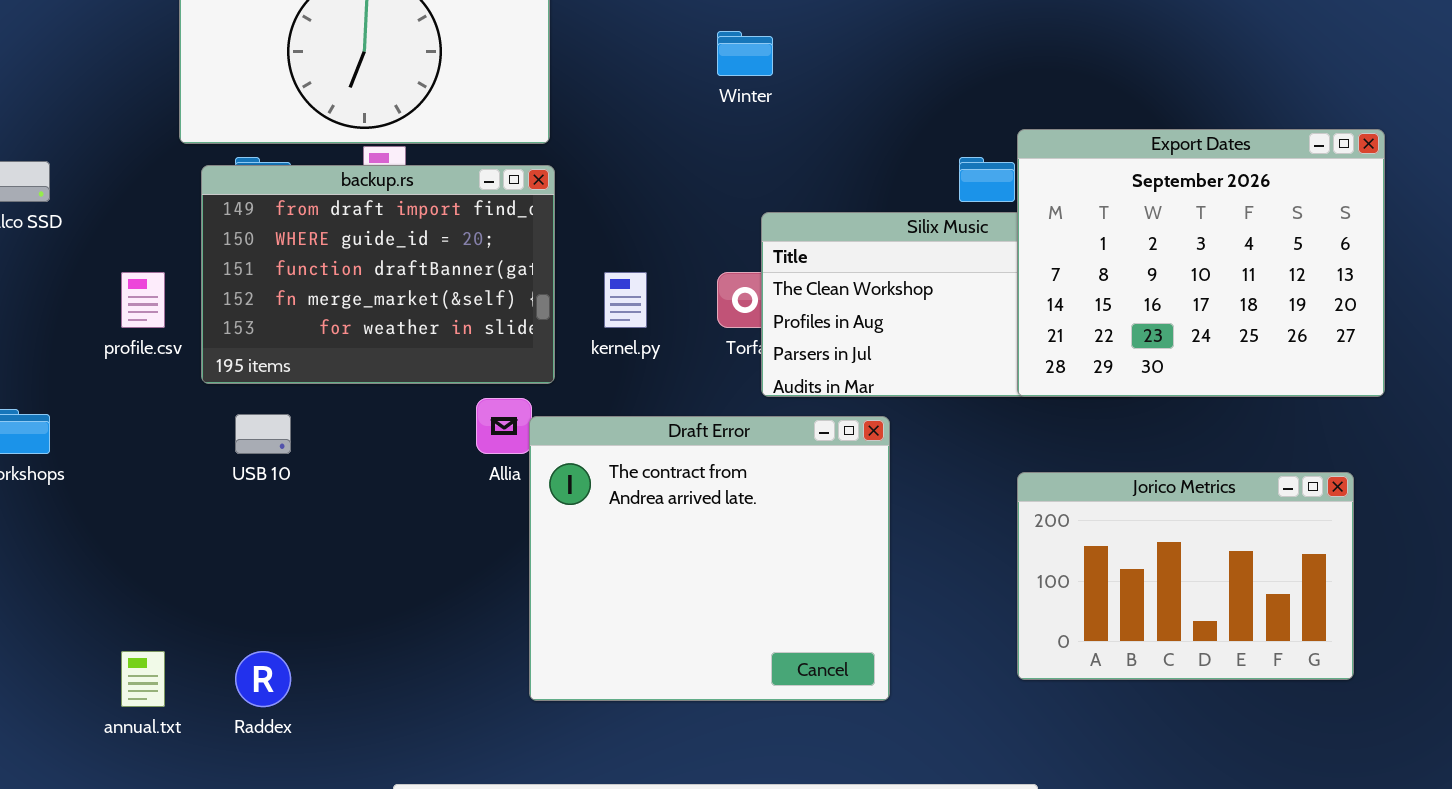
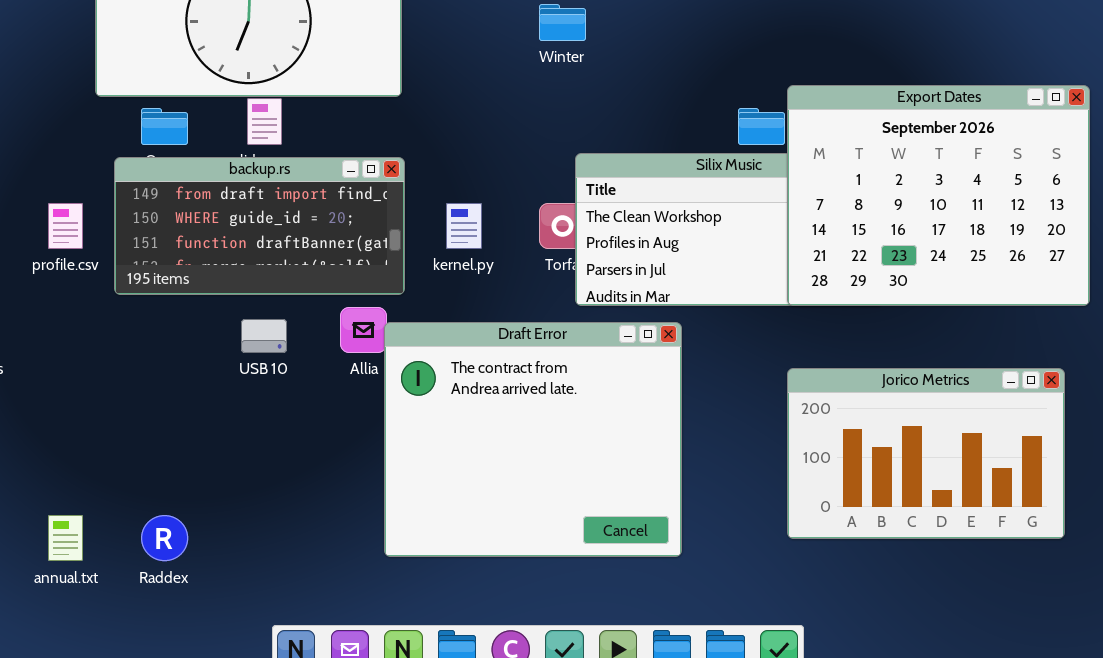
backup.rs: [201,165,555,384] -> [114,157,405,295], resized
USB 10: [235,414,291,454] -> [241,319,287,353], moved

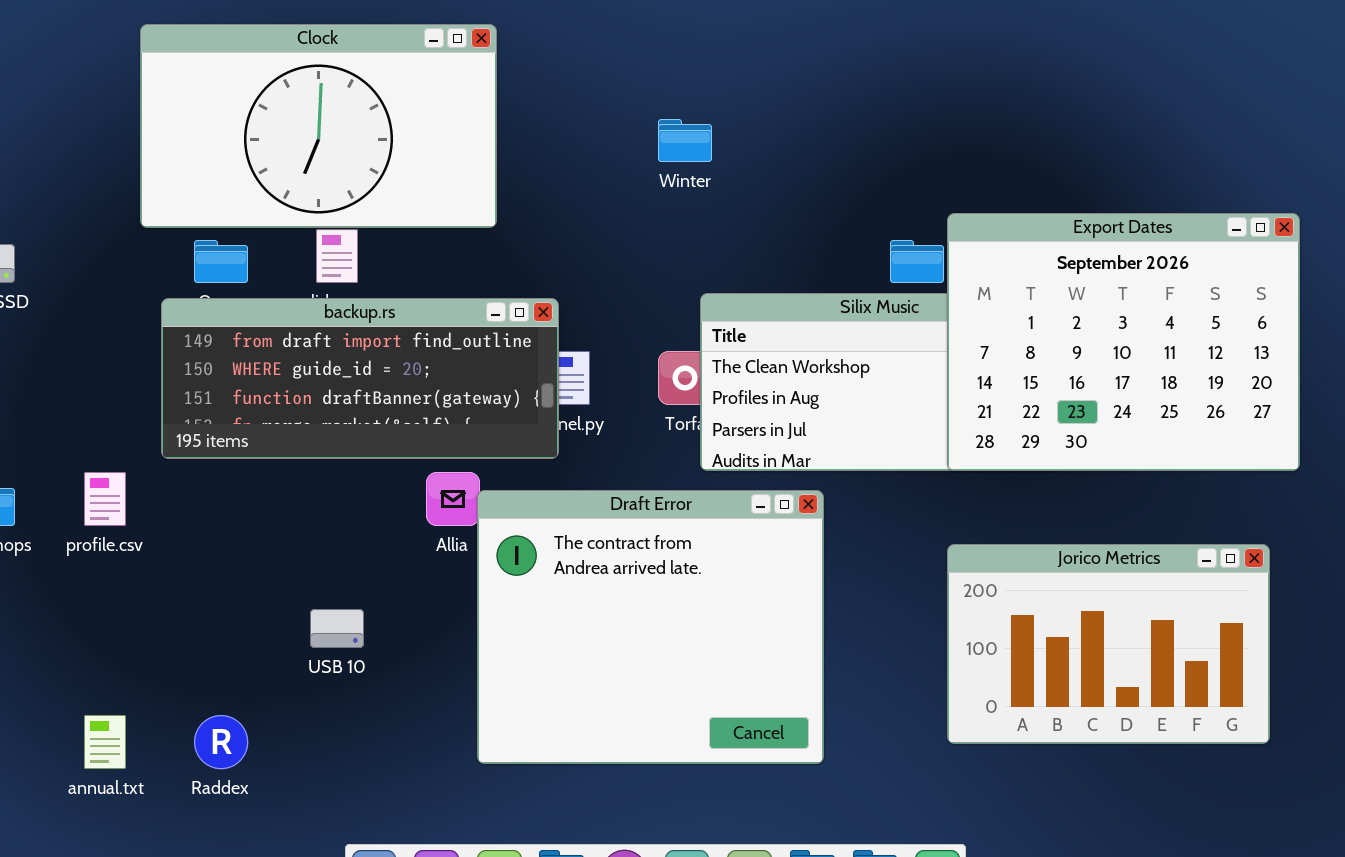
backup.rs: [114,157,405,295] -> [161,298,559,459], resized
profile.csv: [48,203,83,249] -> [84,472,126,526], moved
USB 10: [241,319,287,353] -> [310,609,364,648], moved

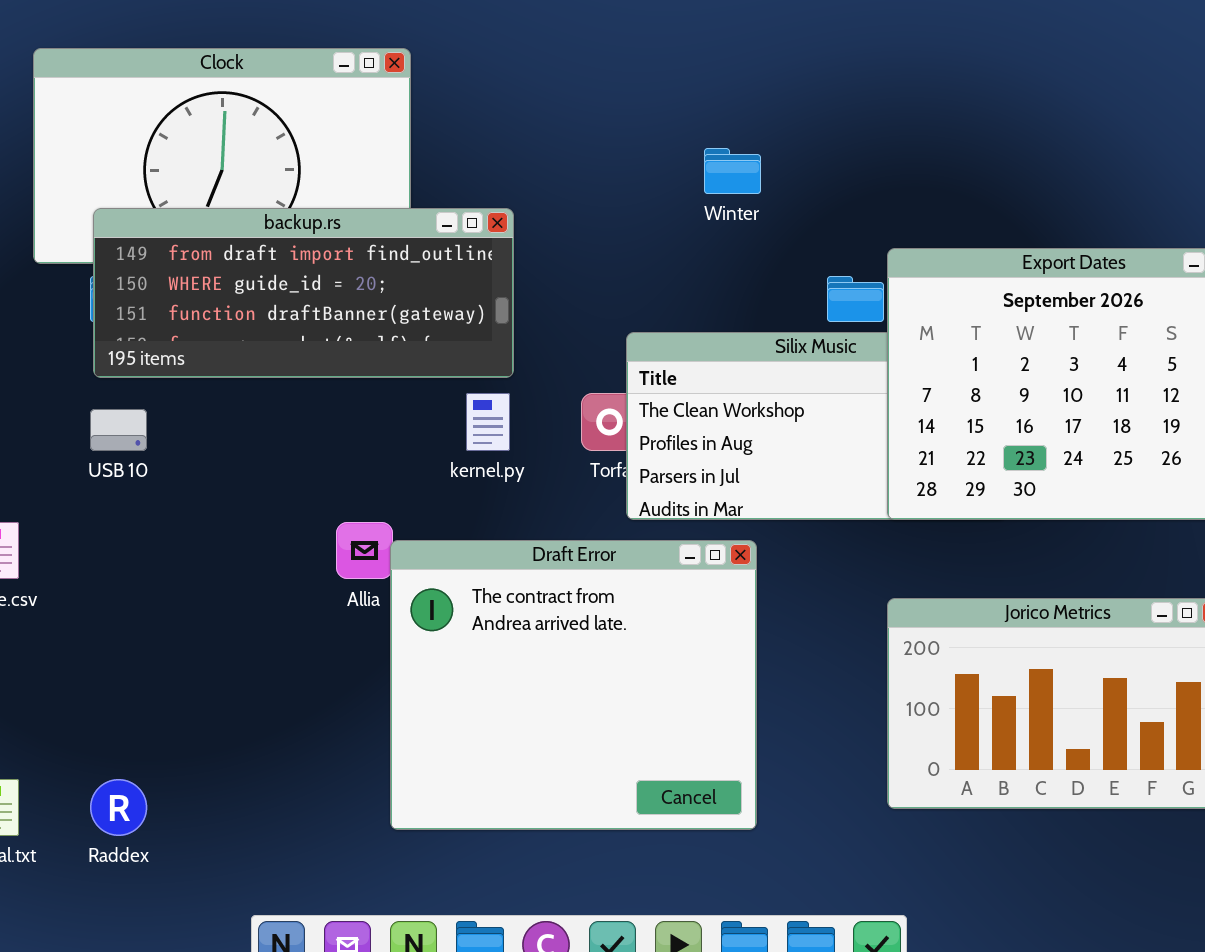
Winter: [658,119,712,162] -> [704,148,761,194], moved
backup.rs: [161,298,559,459] -> [93,208,514,378], moved
USB 10: [310,609,364,648] -> [90,409,147,451], moved

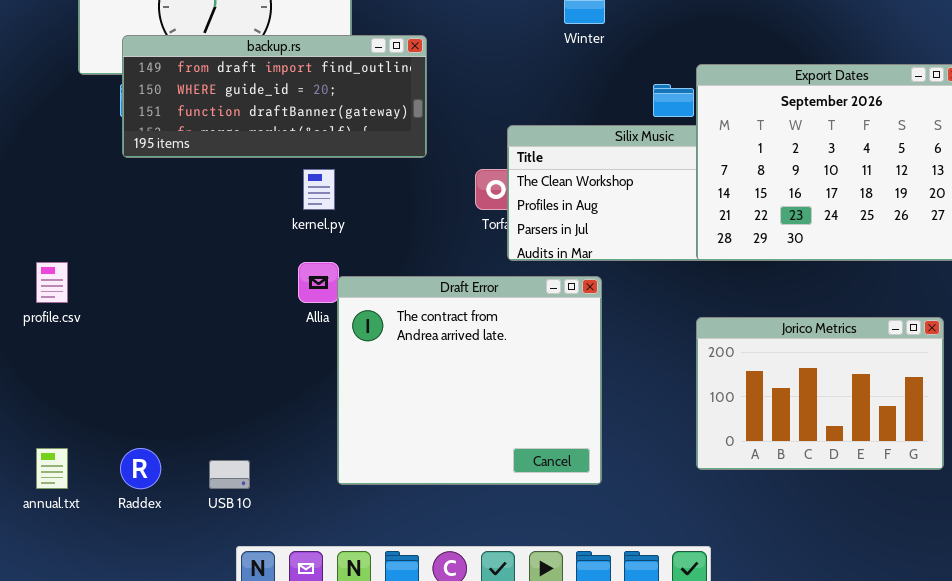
kernel.py: [466,393,510,451] -> [303,169,335,210], moved
USB 10: [90,409,147,451] -> [209,460,250,489], moved

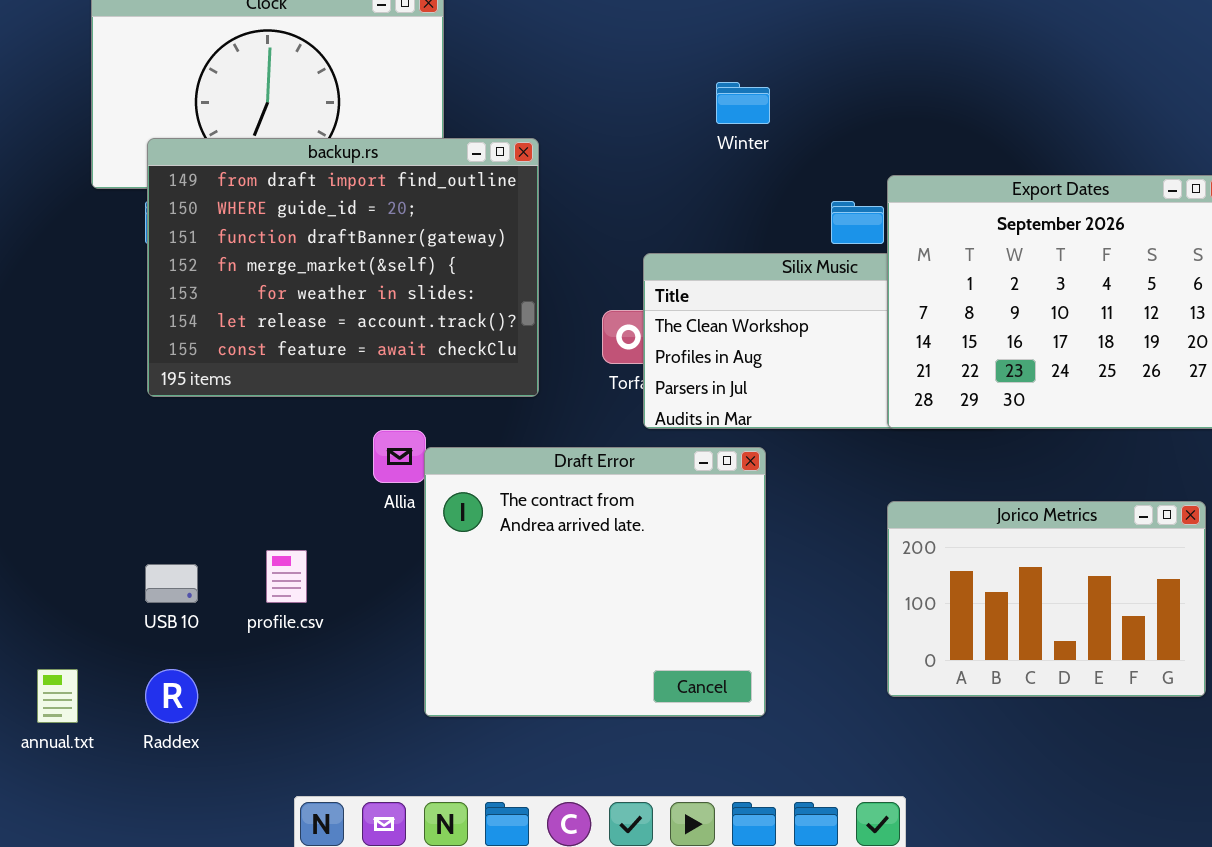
backup.rs: [122,35,427,158] -> [147,138,539,397], resized
profile.csv: [36,262,68,303] -> [266,550,307,603], moved
USB 10: [209,460,250,489] -> [145,564,198,603], moved

